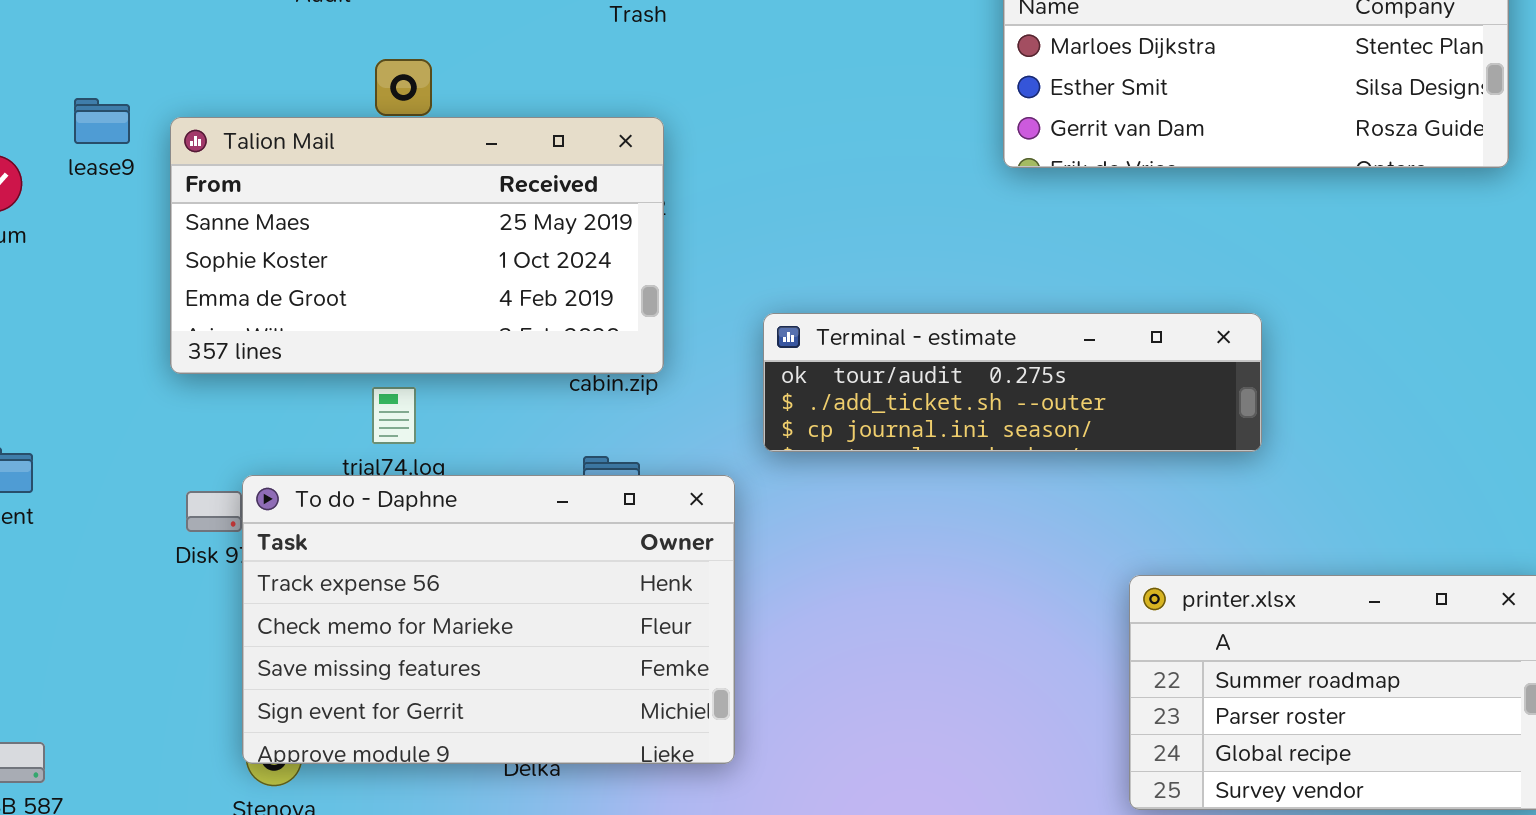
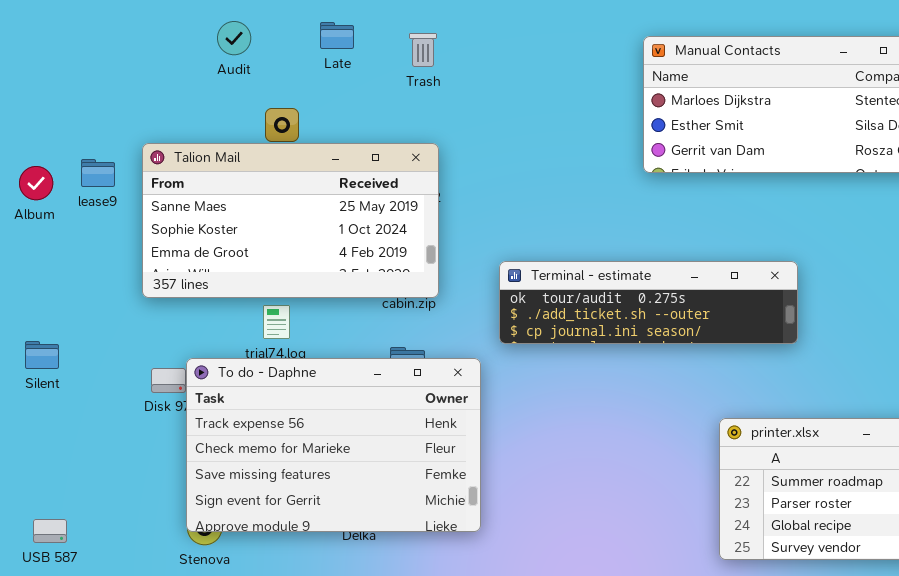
lease9: [74,98,130,144] -> [81,159,115,187], moved

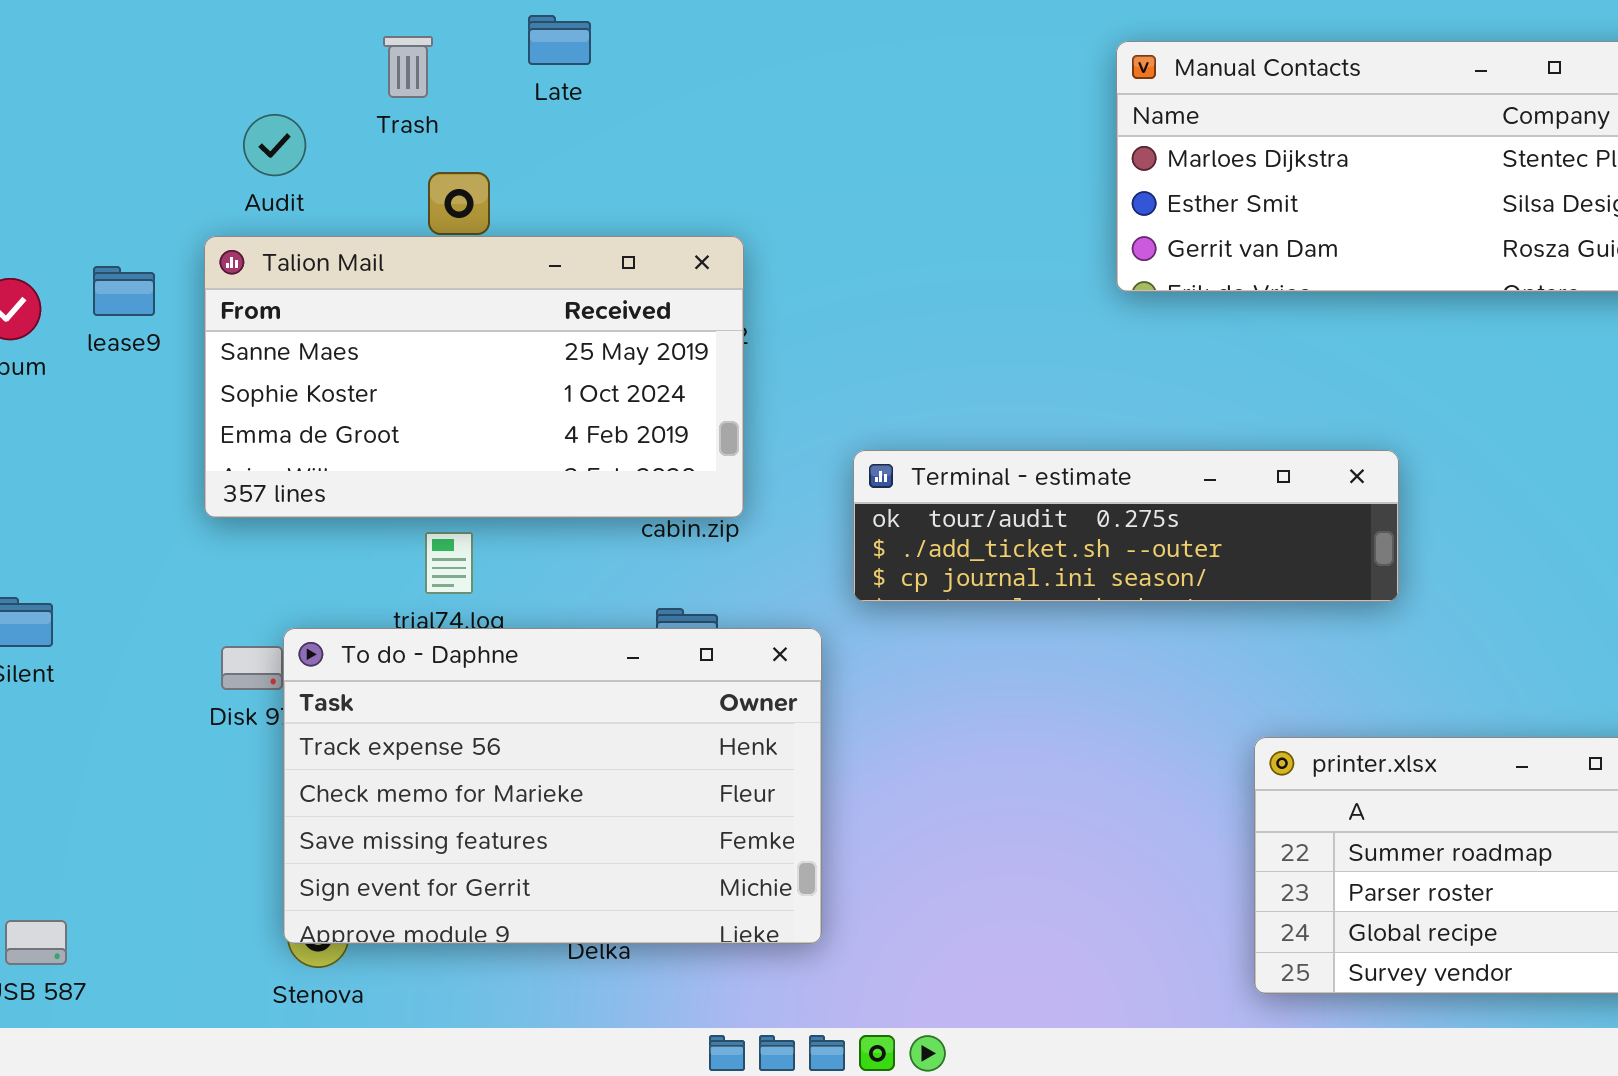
Audit: [217,21,251,55] -> [243,114,306,176], moved
Trash: [409,33,437,67] -> [383,36,433,98], moved

